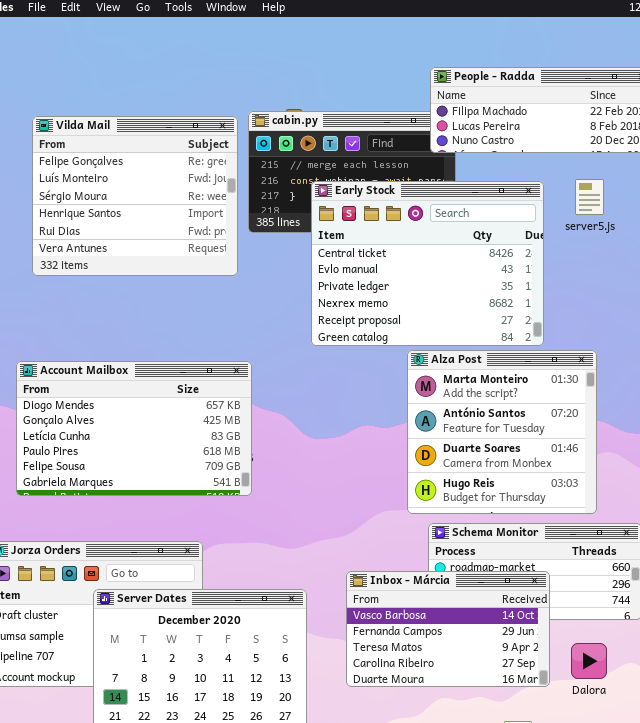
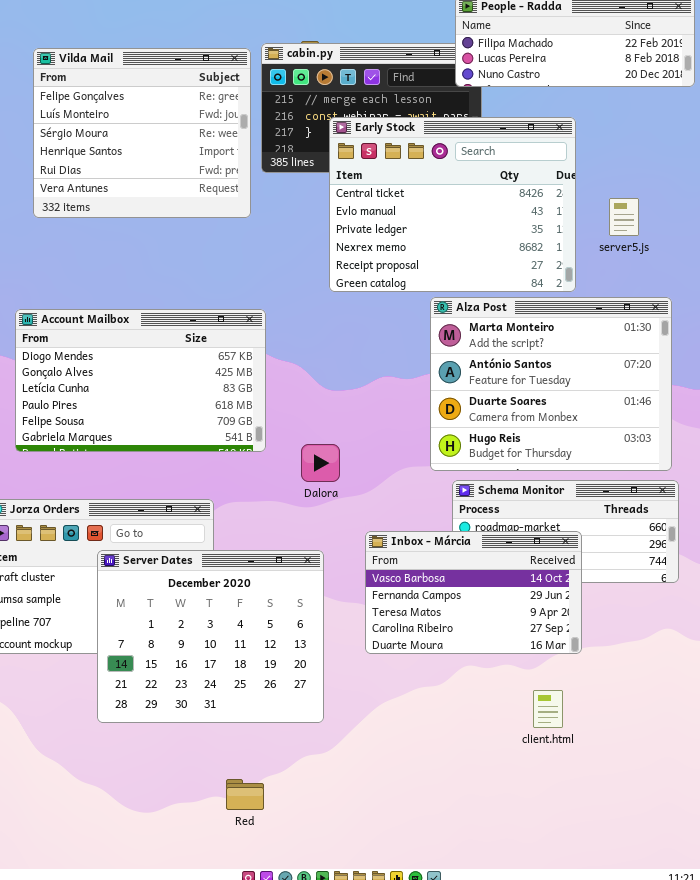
server5.js: [575,179,604,215] -> [609,198,639,236], moved
Alza Post: [407,350,597,514] -> [430,297,672,471], resized
Dalora: [571,643,607,679] -> [301,444,340,482], moved

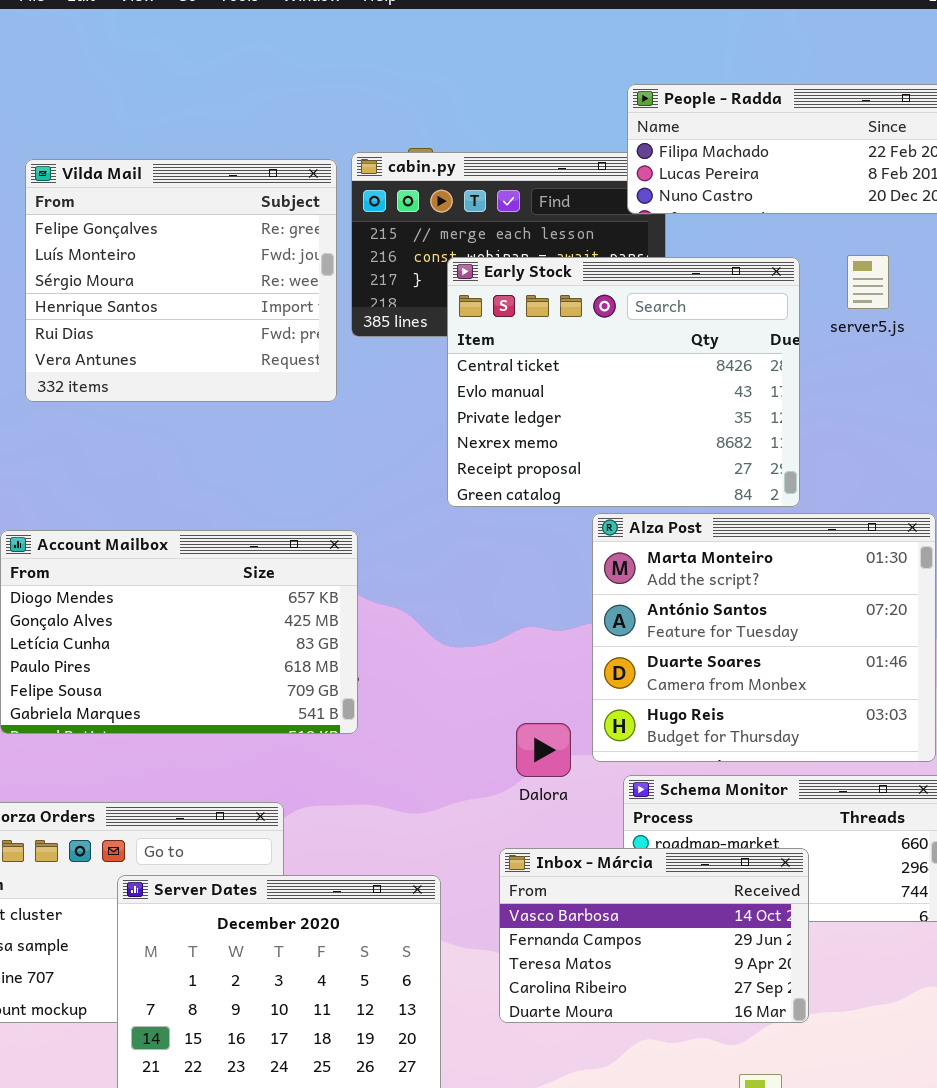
server5.js: [609,198,639,236] -> [847,255,889,309], moved
Dalora: [301,444,340,482] -> [516,723,571,777], moved

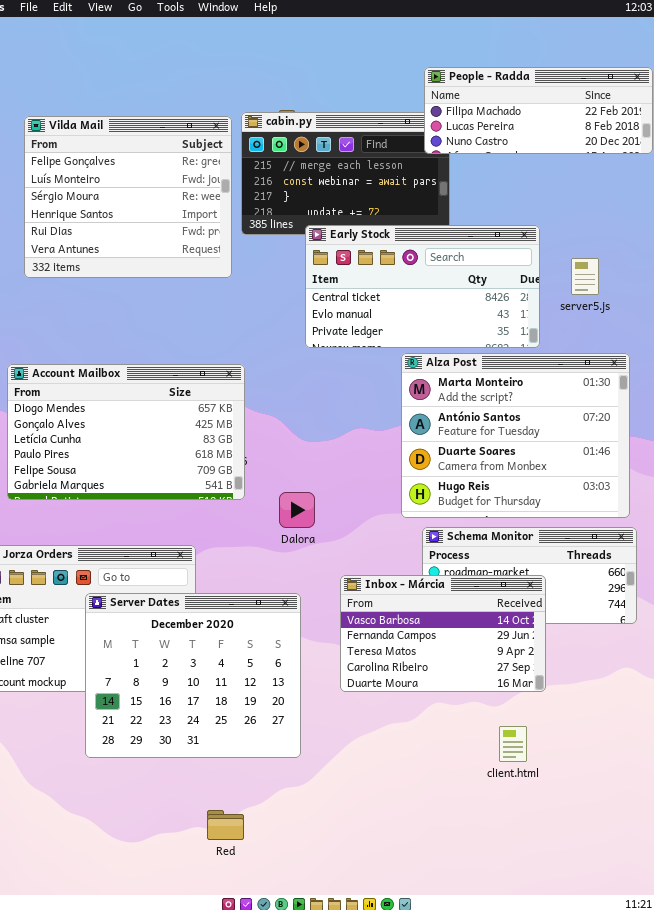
server5.js: [847,255,889,309] -> [571,258,599,295], moved
Early Stock: [447,257,800,507] -> [305,225,540,348], resized
Dalora: [516,723,571,777] -> [279,492,315,528], moved

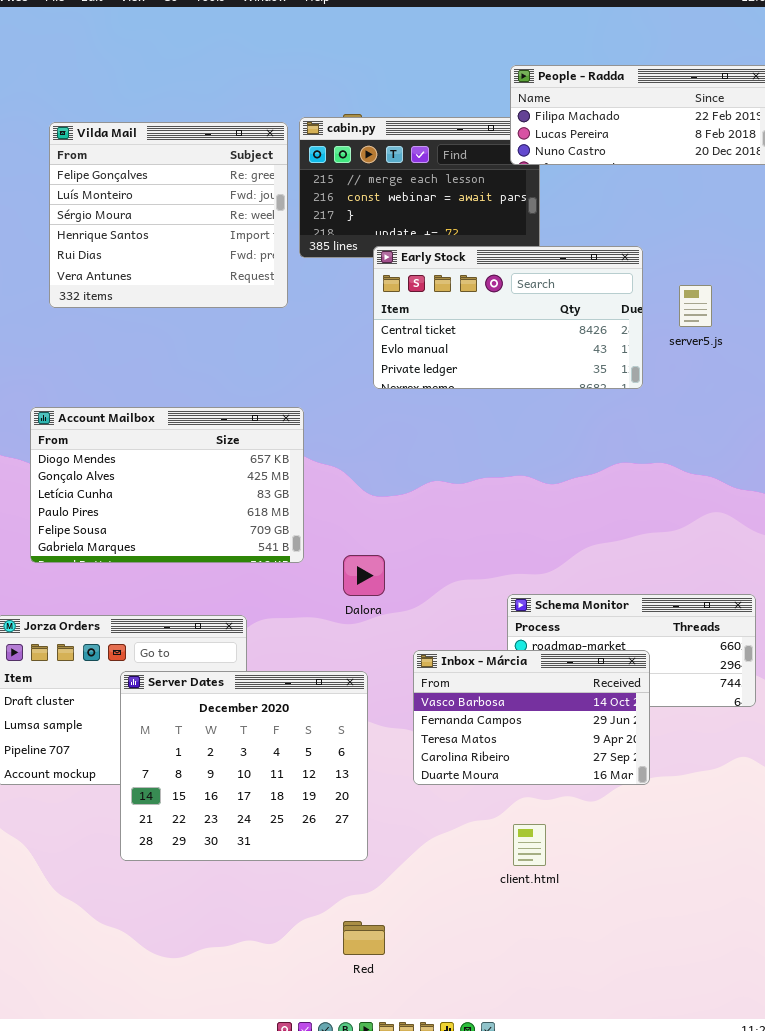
Alza Post: [401,353,630,518] -> none, closed
client.html: [499,726,527,762] -> [513,824,546,866], moved
Red: [207,810,244,840] -> [343,921,385,955], moved

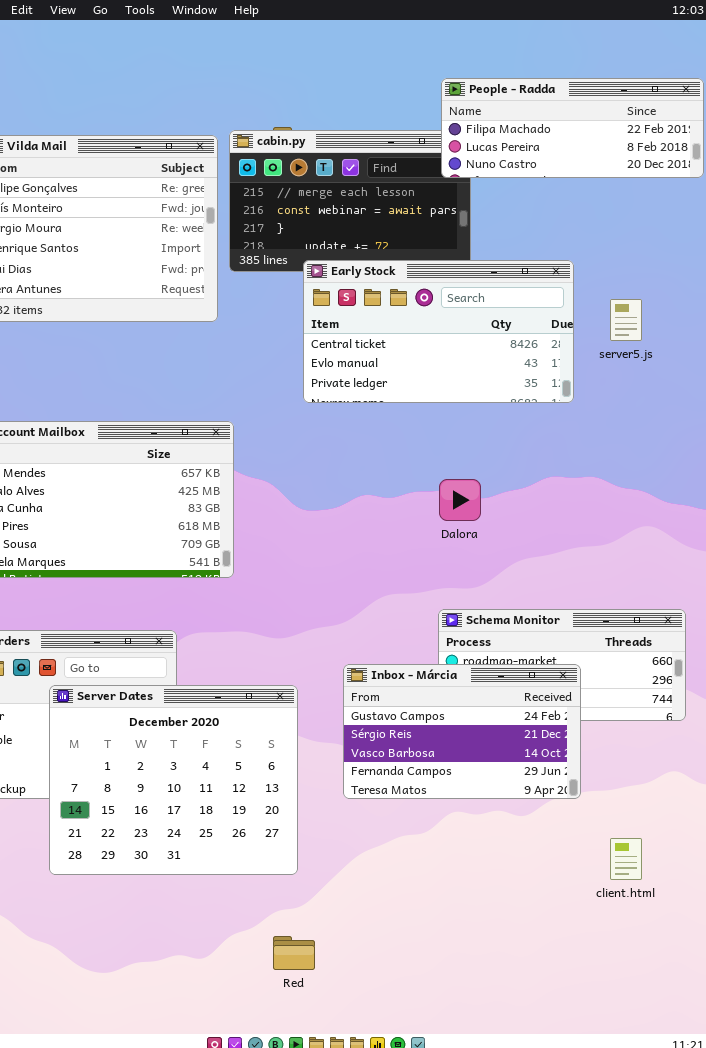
Dalora: [343,555,385,596] -> [439,479,481,521], moved
Inbox - Márcia: [413,650,650,785] -> [343,664,581,799], scrolled up 2 rows
client.html: [513,824,546,866] -> [610,838,642,880], moved

